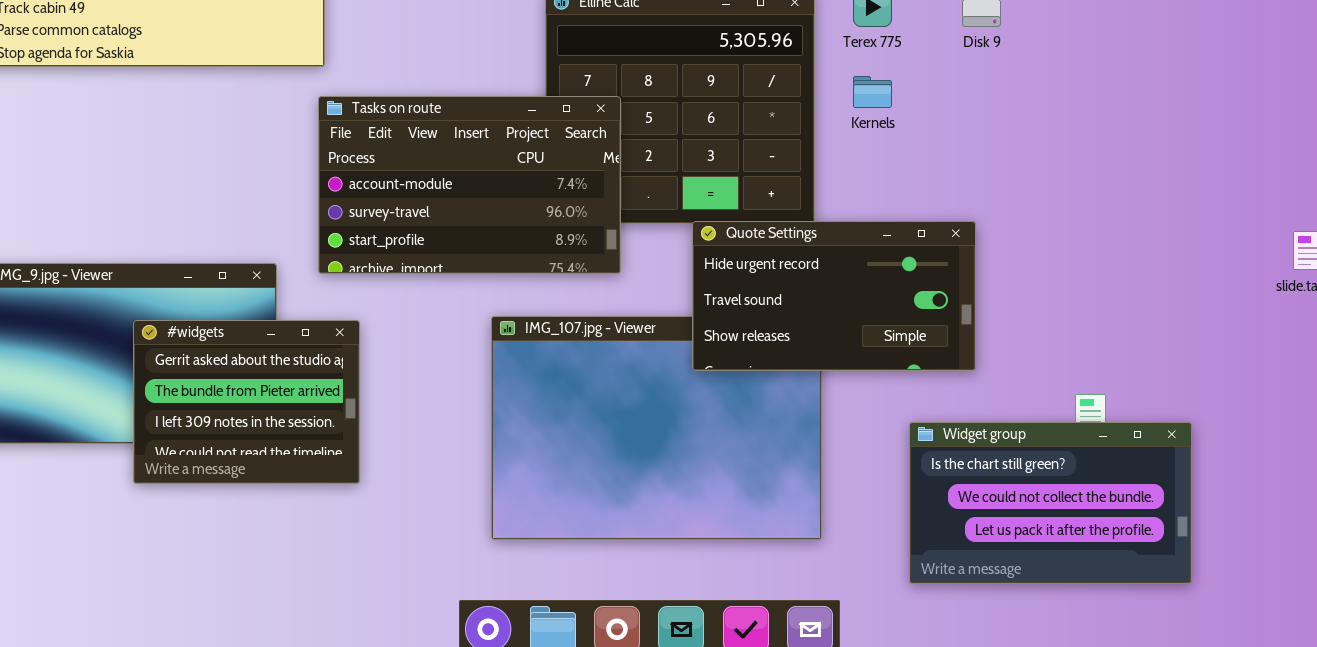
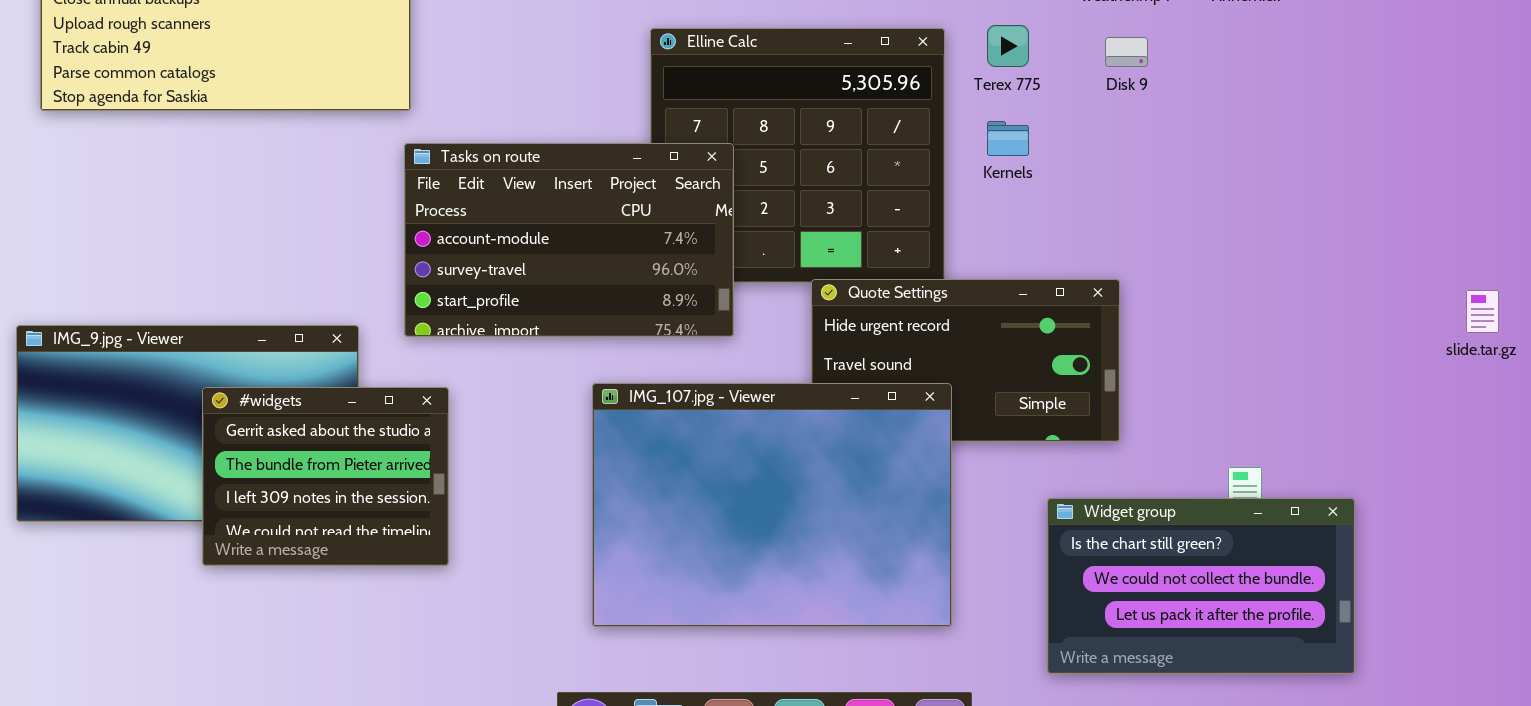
IMG_107.jpg - Viewer: [491,316,822,540] -> [592,383,952,627], raised

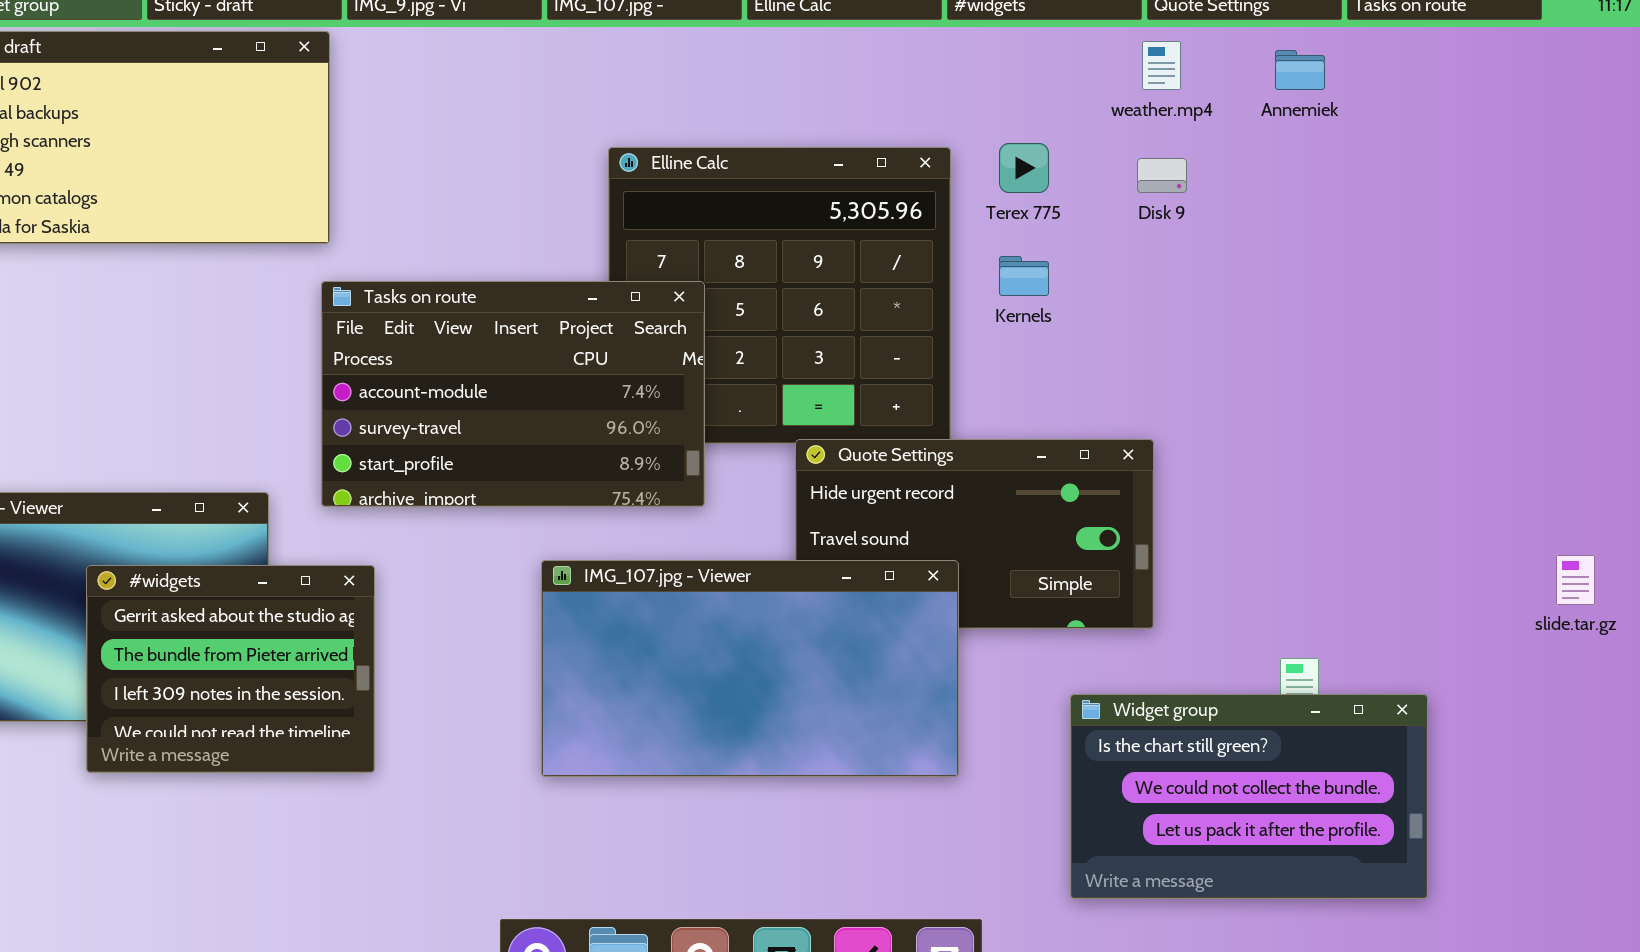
slide.tar.gz: [1466,290,1499,333] -> [1556,555,1595,605], moved
IMG_107.jpg - Viewer: [592,383,952,627] -> [541,560,959,777], resized

